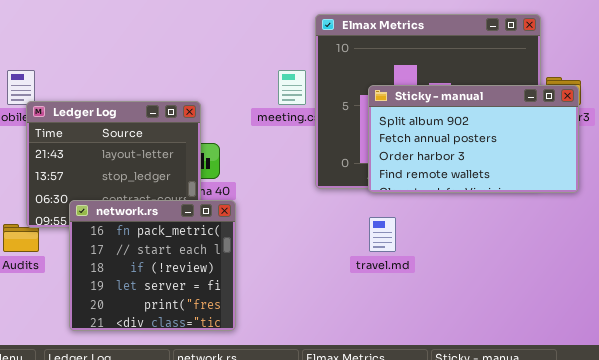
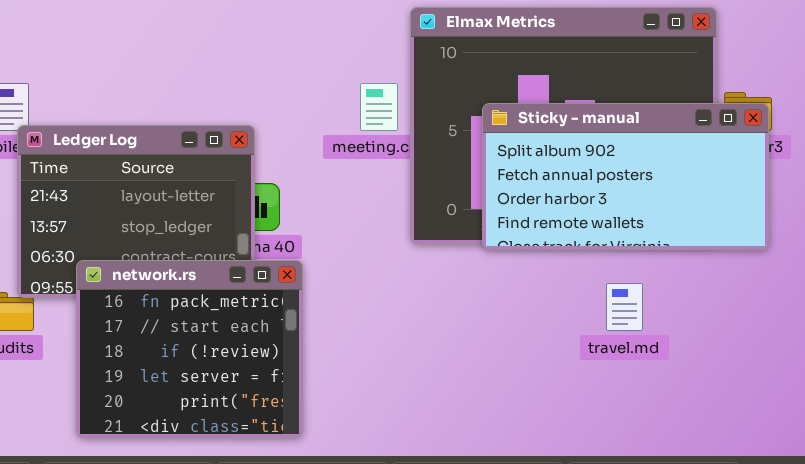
travel.md: [369,217,396,252] -> [606,283,643,331], moved

